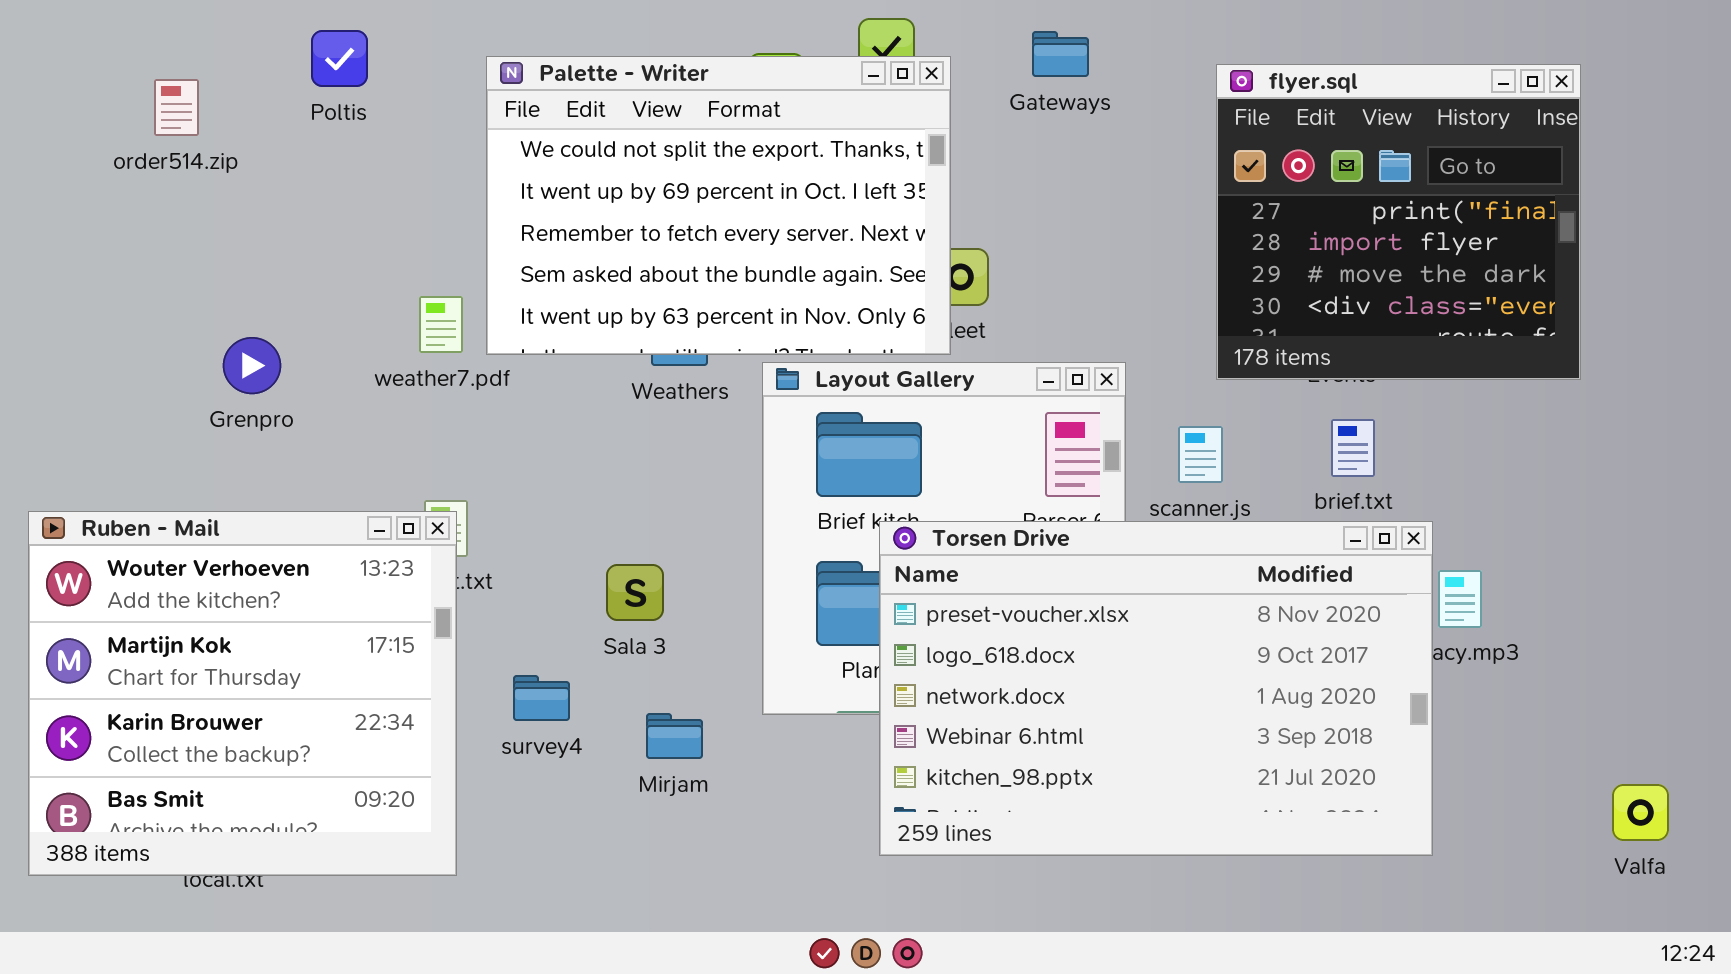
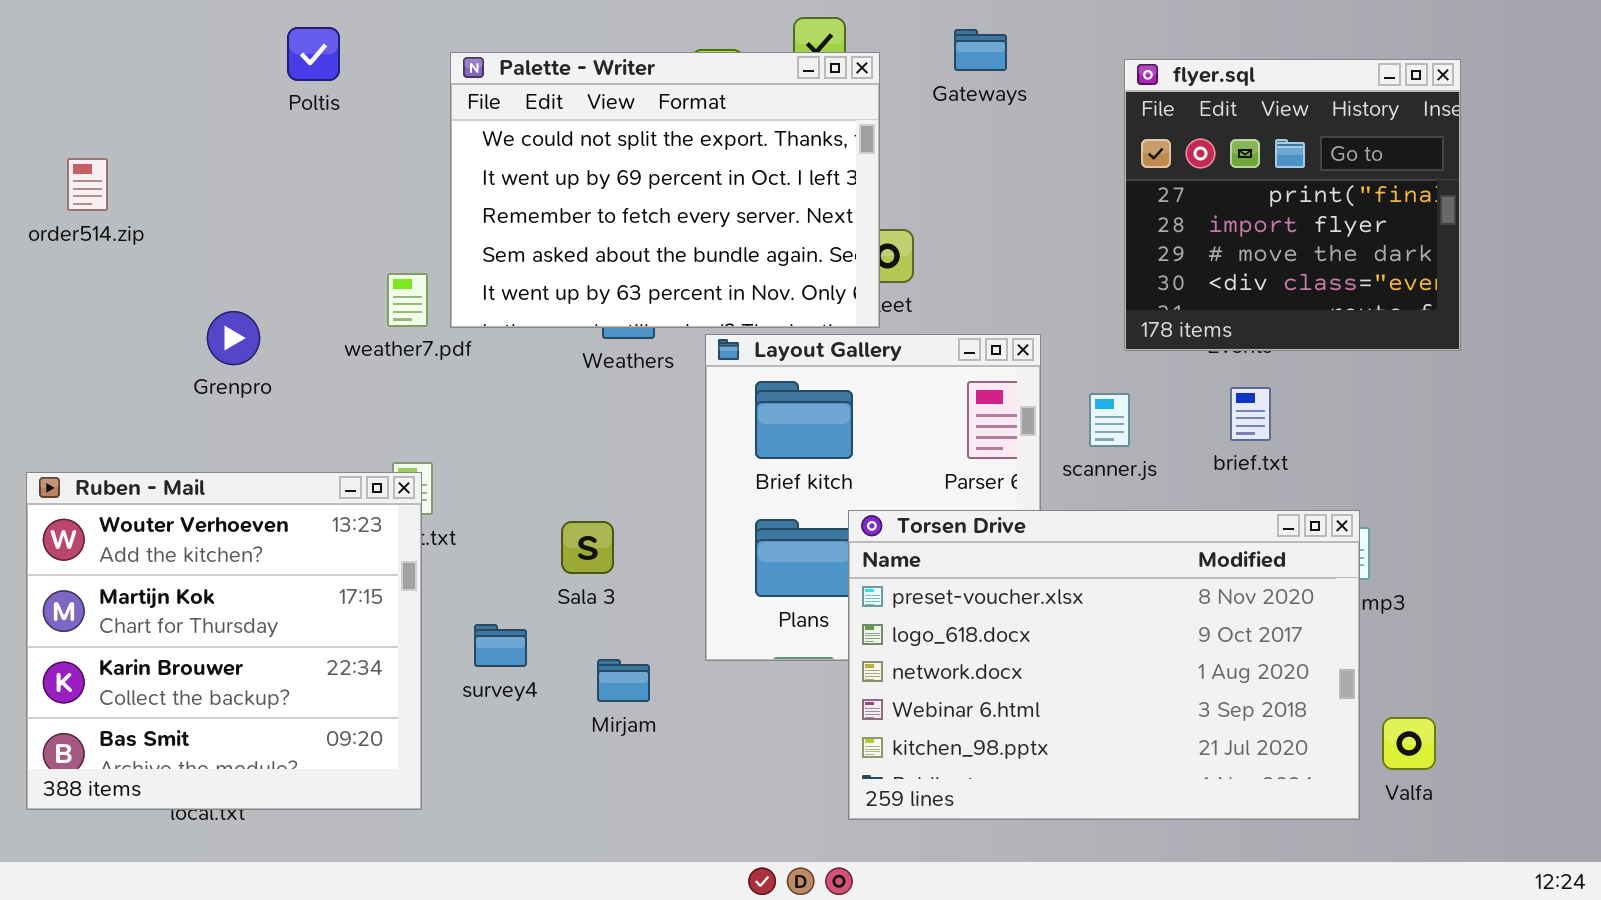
order514.zip: [154,79,199,136] -> [67,158,108,211], moved
Torsen Drive: [879,521,1433,856] -> [848,510,1360,820], moved
Valfa: [1612,784,1669,841] -> [1382,717,1436,770], moved

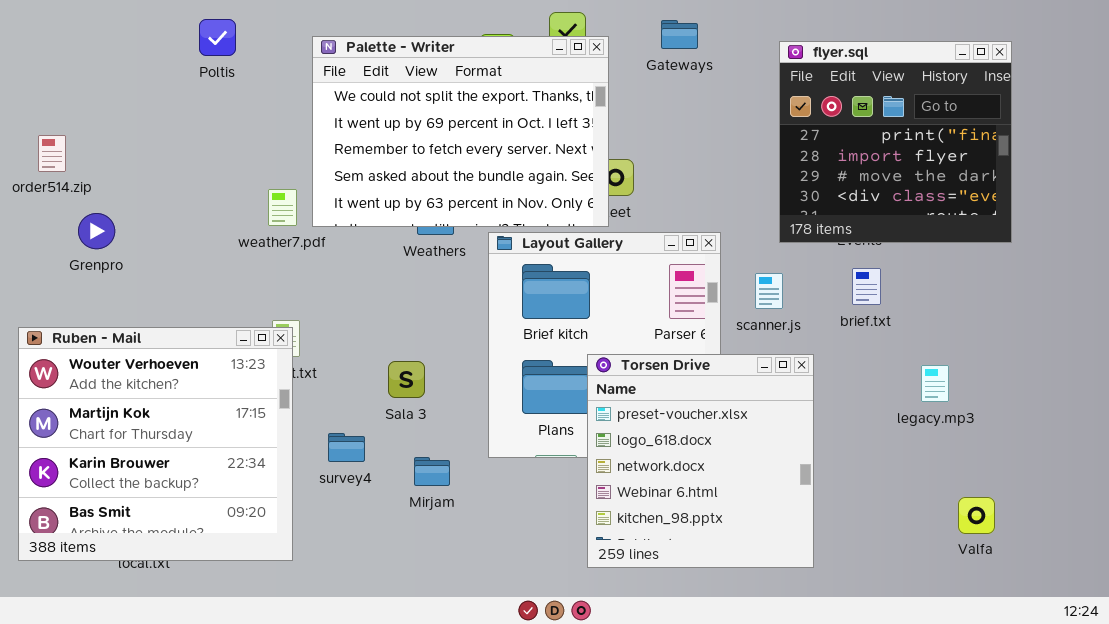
order514.zip: [67,158,108,211] -> [38,135,66,172], moved
Grenpro: [207,311,260,365] -> [78,213,115,249], moved
Torsen Drive: [848,510,1360,820] -> [587,354,814,568], resized

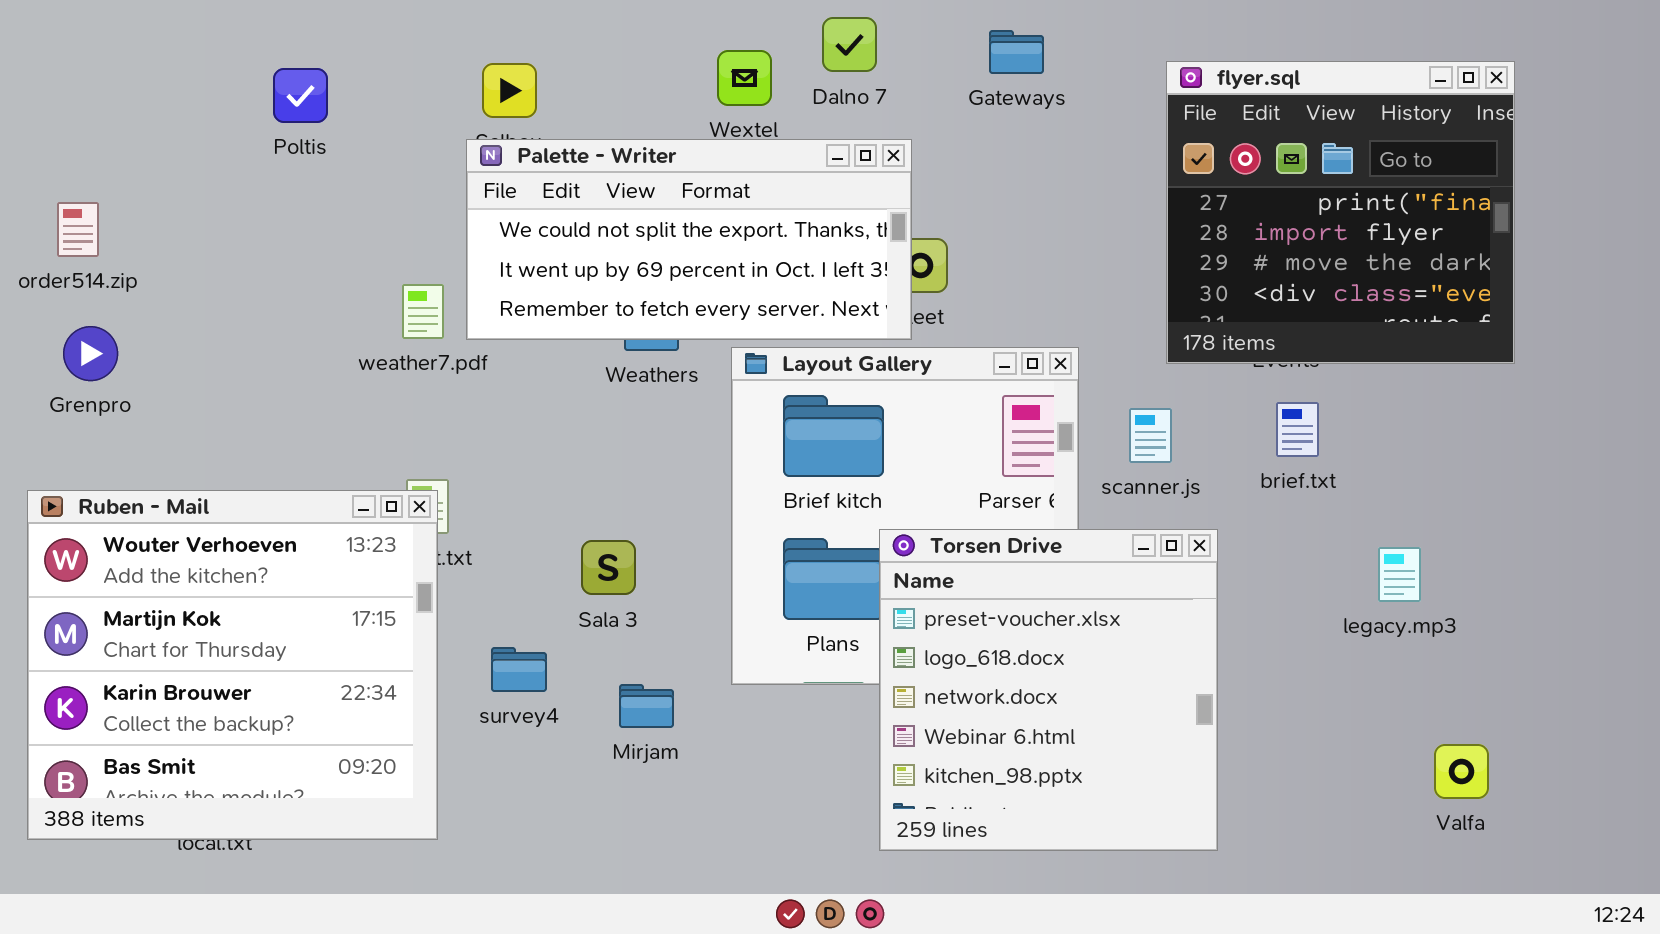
Poltis: [199,19,236,56] -> [273,68,328,123], moved
Palette - Writer: [312,36,609,227] -> [466,139,912,340], resized
Grenpro: [78,213,115,249] -> [63,326,118,381], moved

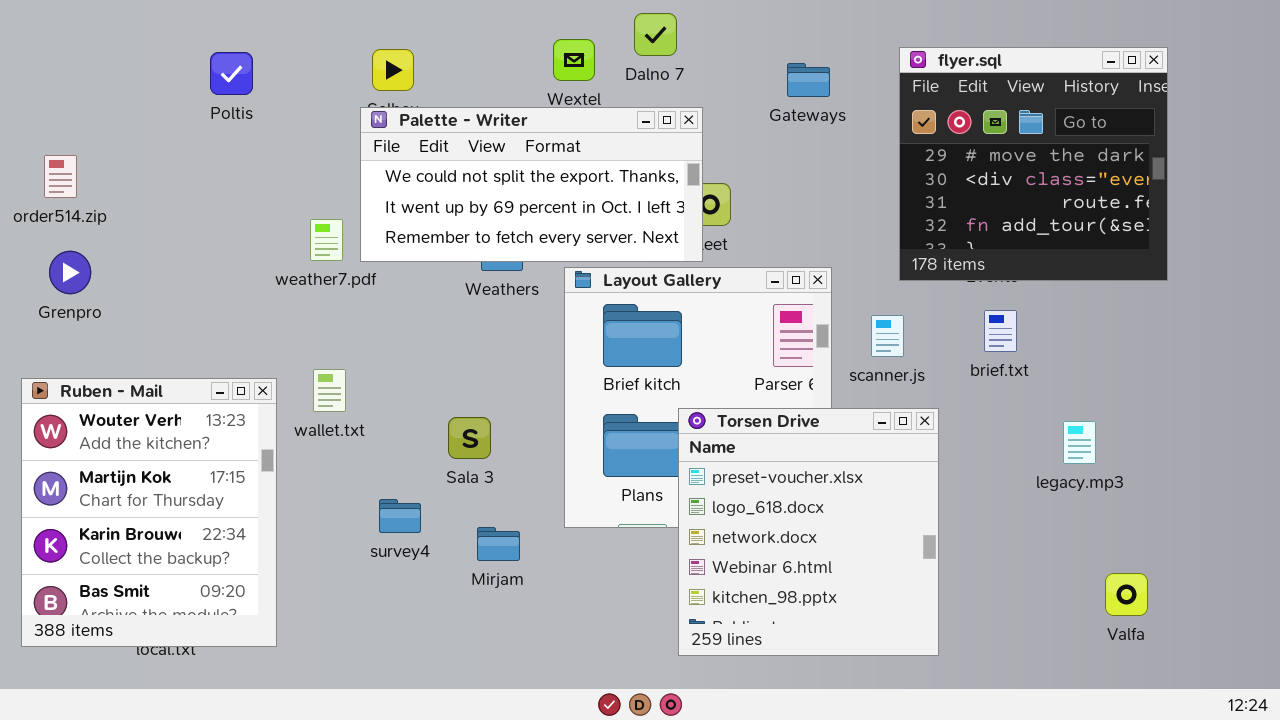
Gateways: [989,30,1044,74] -> [787,63,830,97], moved
flyer.sql: [1166,61,1515,364] -> [899,47,1168,281], scrolled down 2 rows
Ruben - Mail: [27,490,438,840] -> [21,378,277,647], resized

